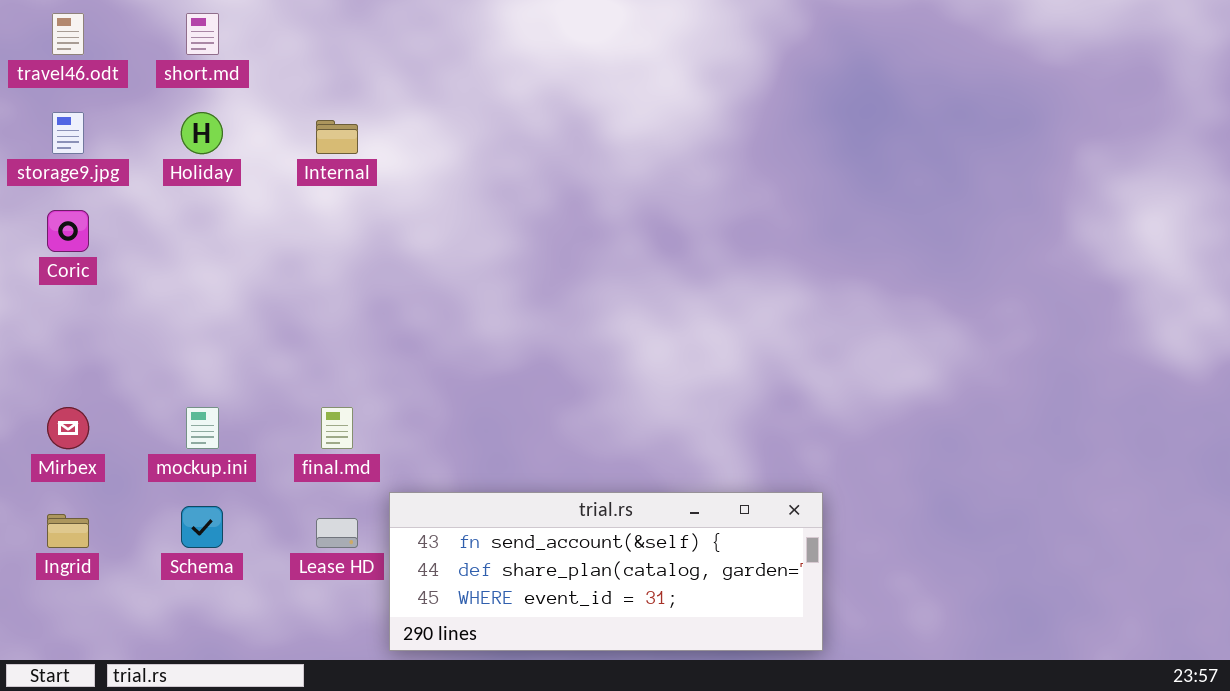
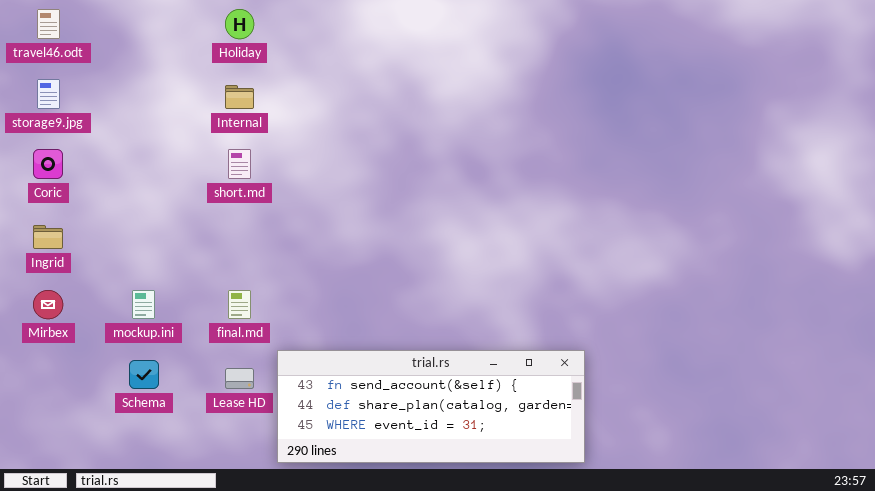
short.md: [186,13,219,55] -> [228,149,251,179], moved
Holiday: [181,112,223,154] -> [225,9,254,39], moved
Ingrid: [47,514,89,548] -> [33,225,63,249], moved

